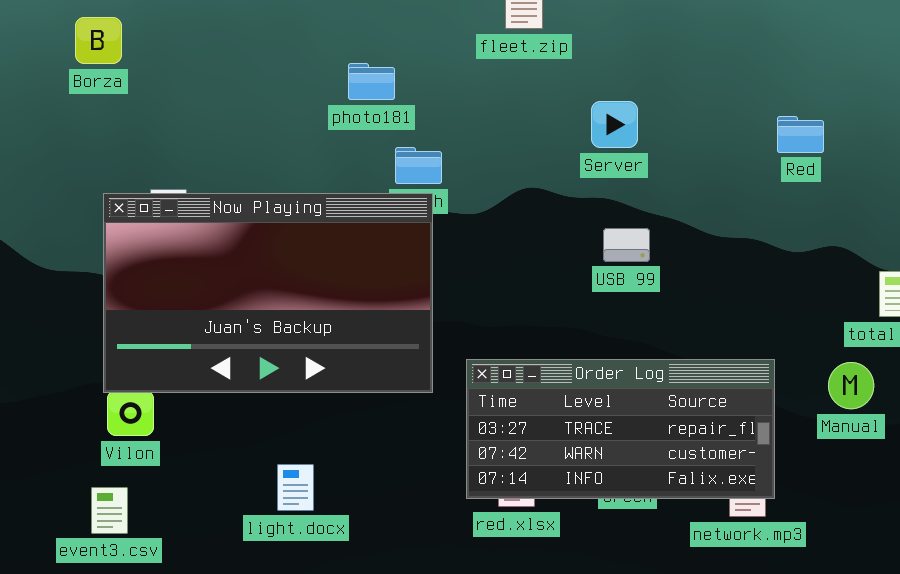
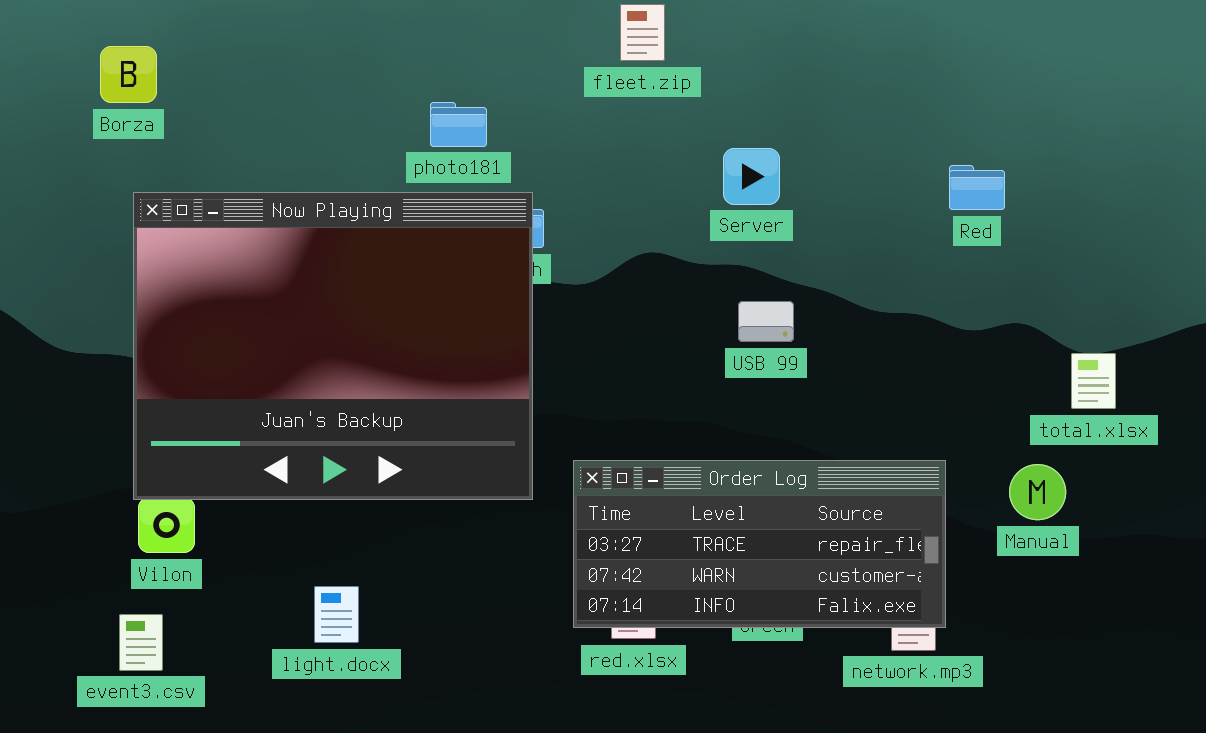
Now Playing: [103,193,433,393] -> [133,192,533,500], resized
light.docx: [277,464,314,511] -> [314,586,359,643], moved

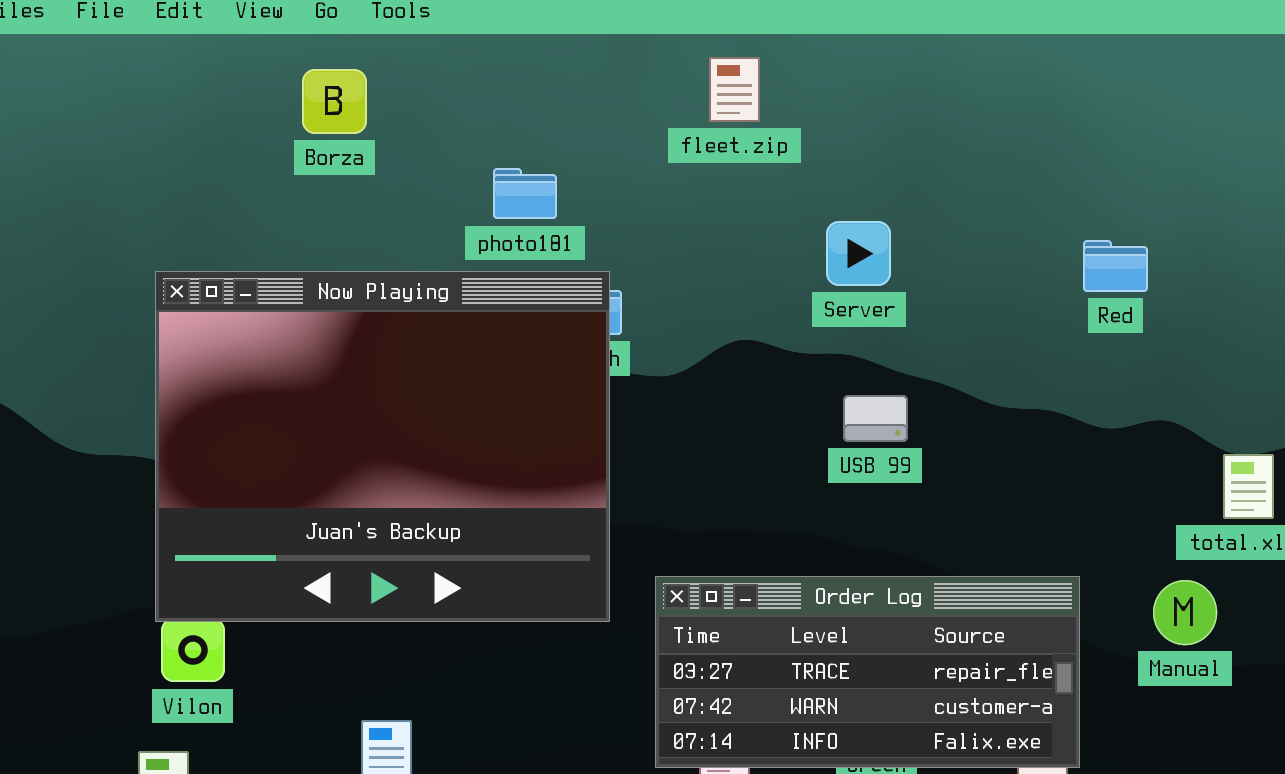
Borza: [100,46,157,103] -> [302,69,367,134], moved

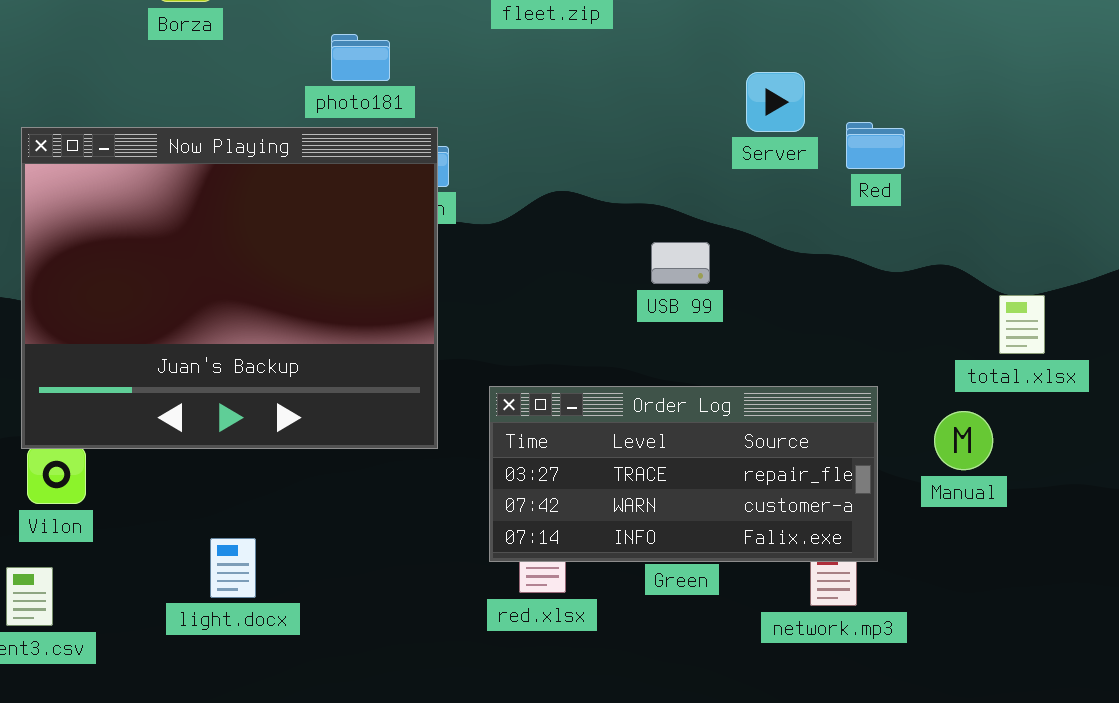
Server: [826,221,891,286] -> [746,72,805,132], moved
Red: [1083,240,1148,292] -> [846,122,905,169], moved
Order Log: [655,576,1080,768] -> [489,386,878,562], moved

